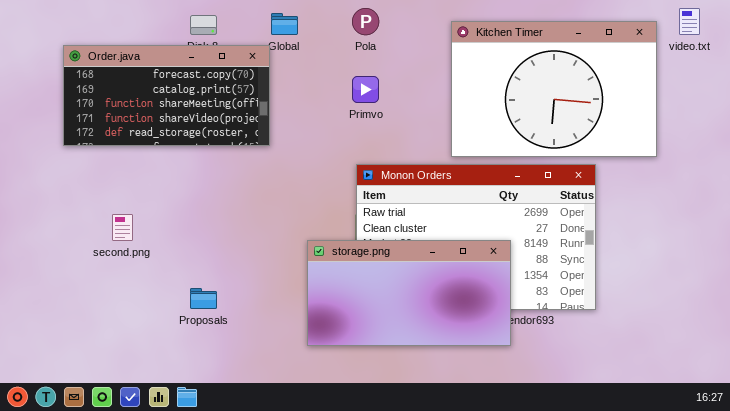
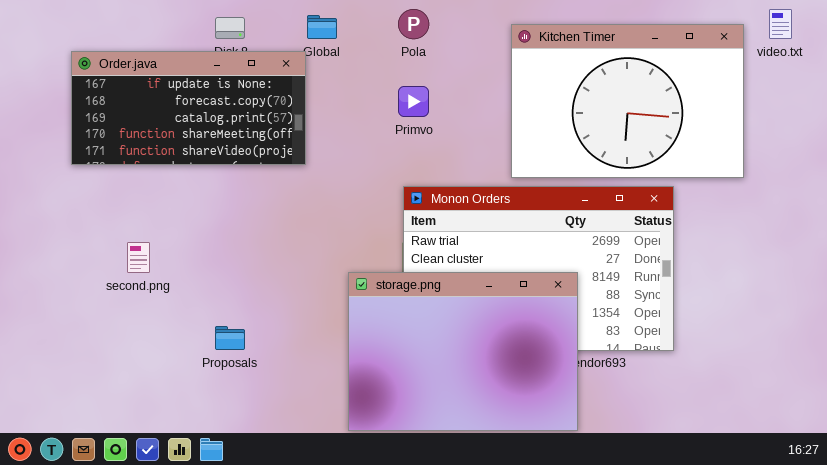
Order.java: [63,45,270,146] -> [71,51,306,165], scrolled up 1 row
storage.png: [307,240,511,346] -> [348,272,578,431], resized

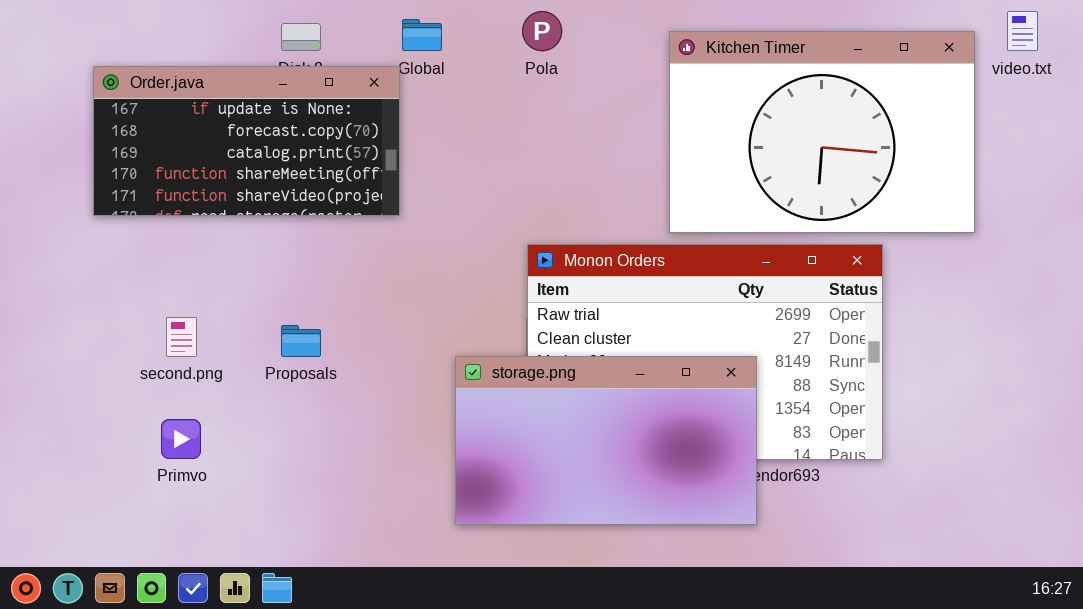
Primvo: [398,86,429,117] -> [161,419,201,459], moved
storage.png: [348,272,578,431] -> [455,356,757,525], resized
Proposals: [215,326,245,350] -> [281,325,321,357], moved

